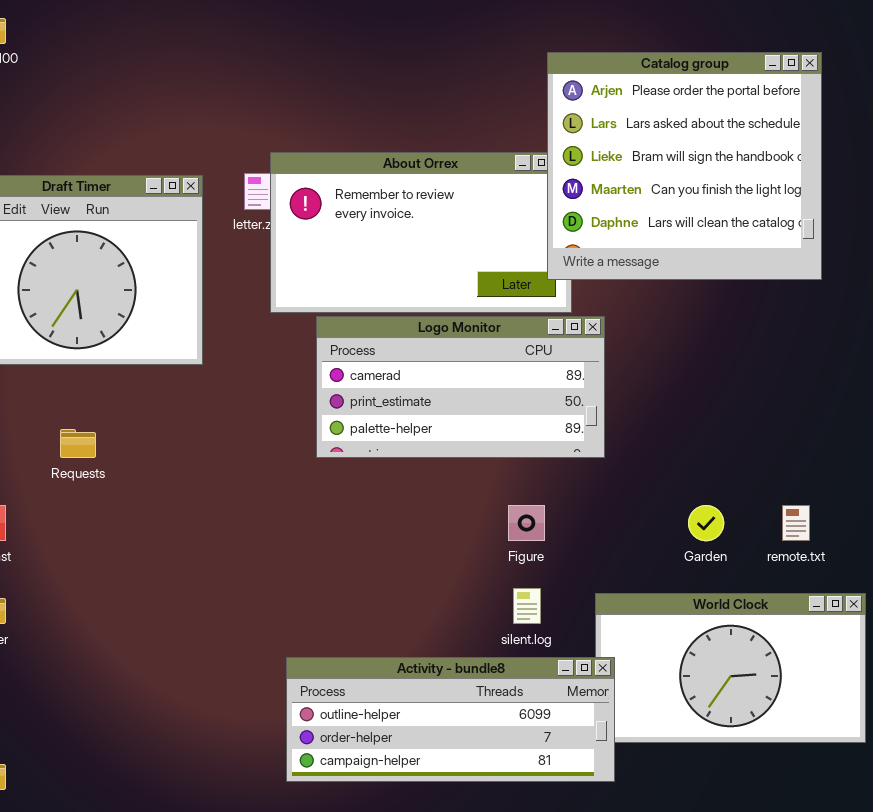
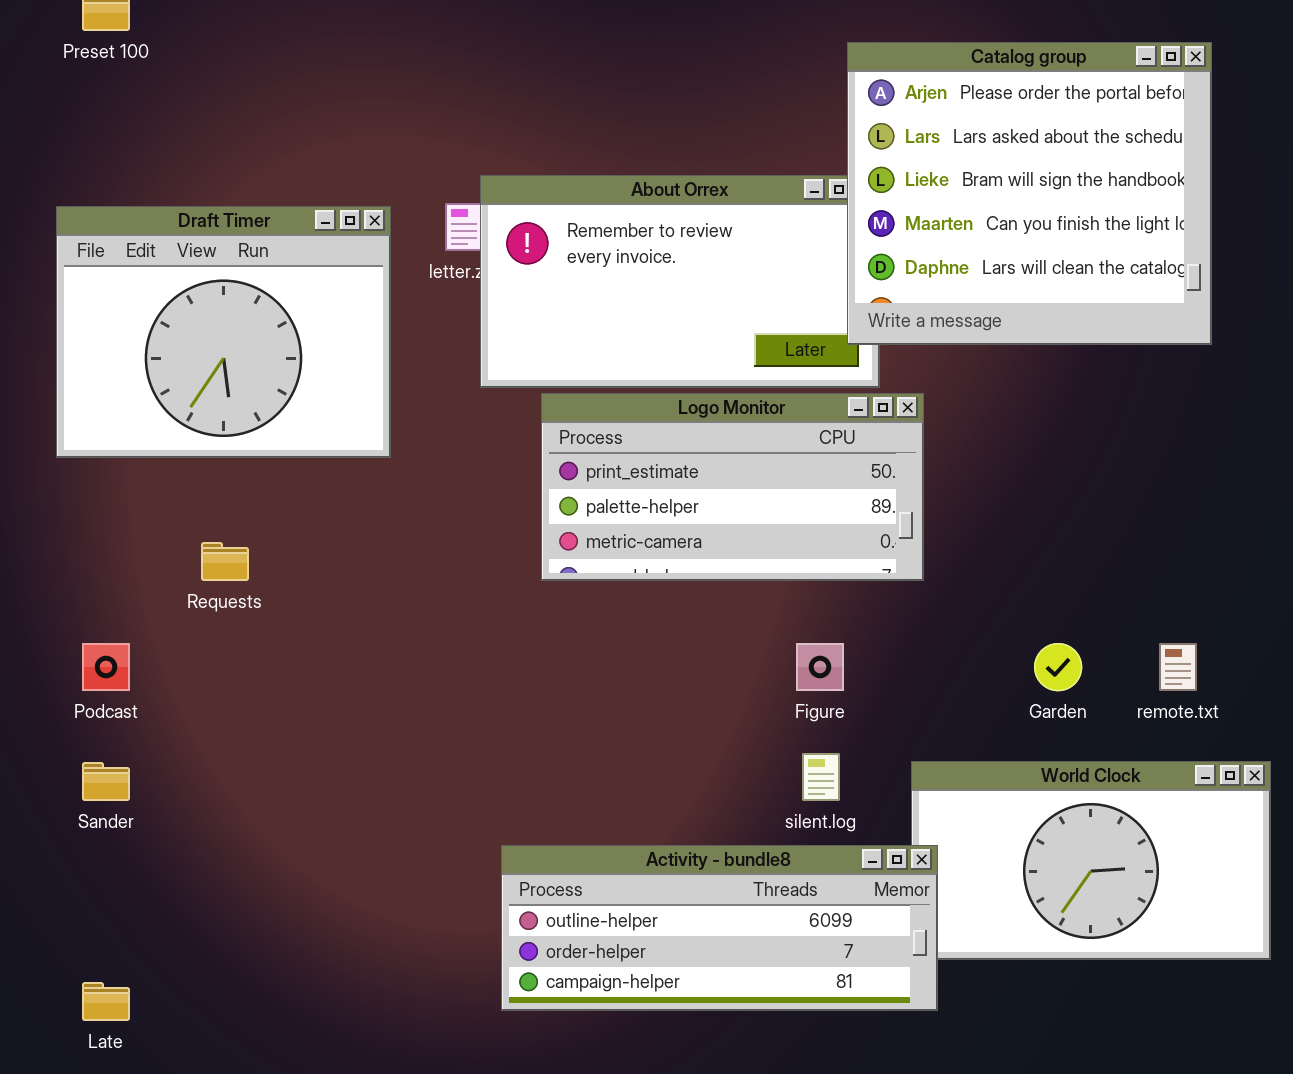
Logo Monitor: [316,316,605,458] -> [541,393,924,581], scrolled down 1 row

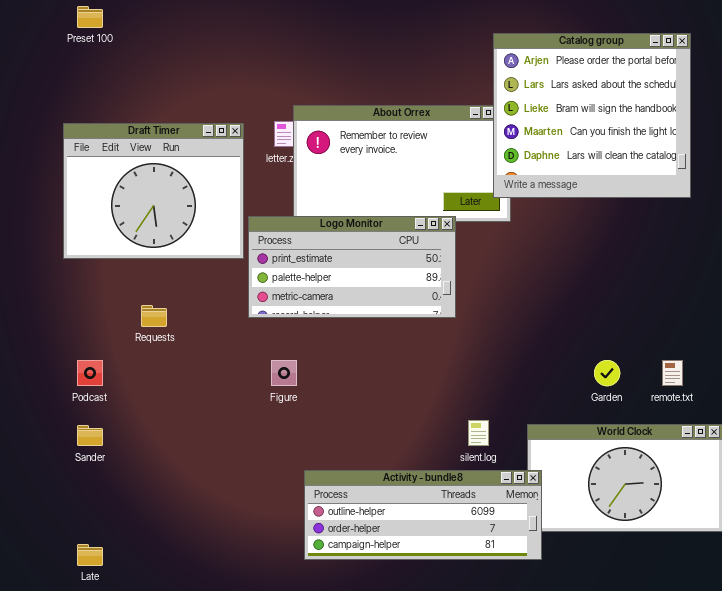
Logo Monitor: [541,393,924,581] -> [248,216,456,318], moved
Figure: [796,643,844,691] -> [271,360,297,386], moved

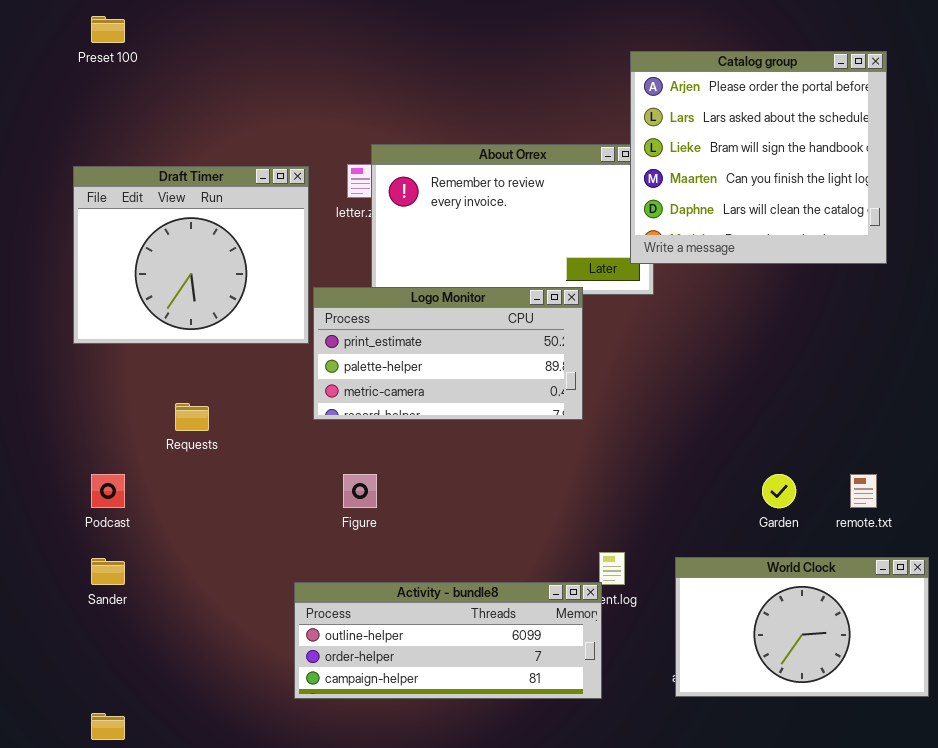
Activity - bundle8: [304,470,542,560] -> [294,582,602,699], moved

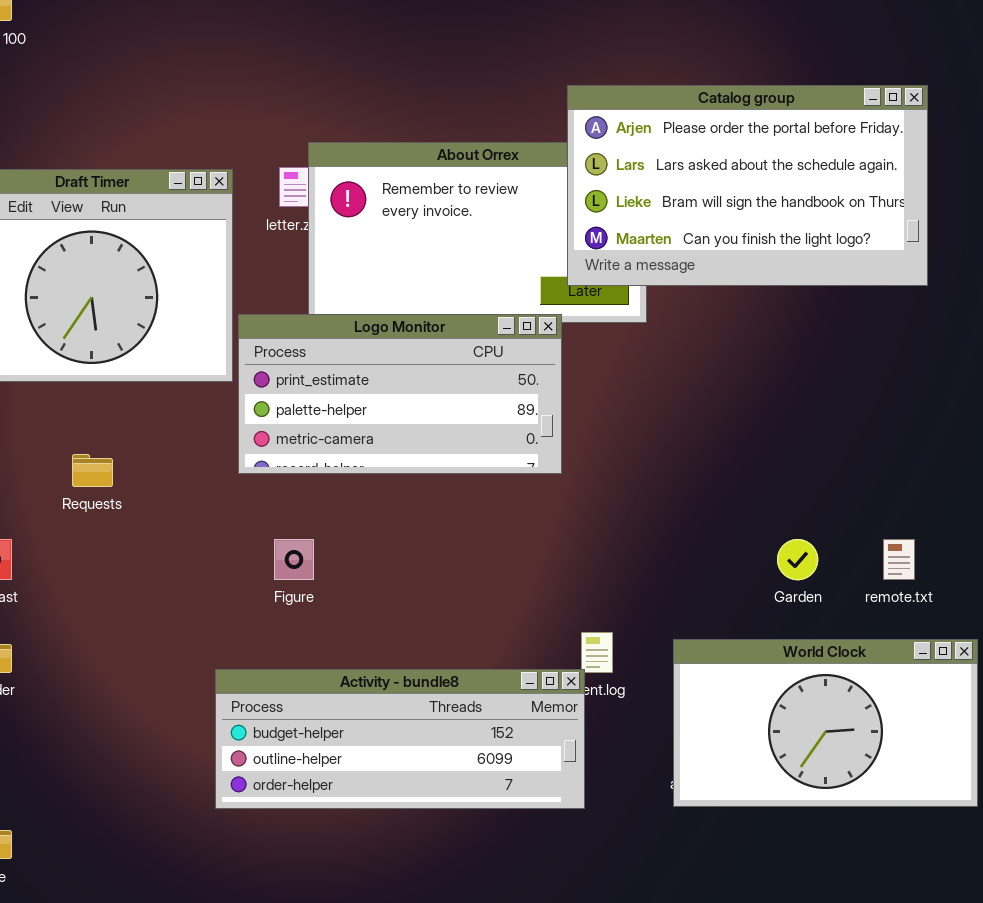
Catalog group: [630,51,887,264] -> [567,85,928,286], resized
Activity - bundle8: [294,582,602,699] -> [215,669,585,809], scrolled up 1 row

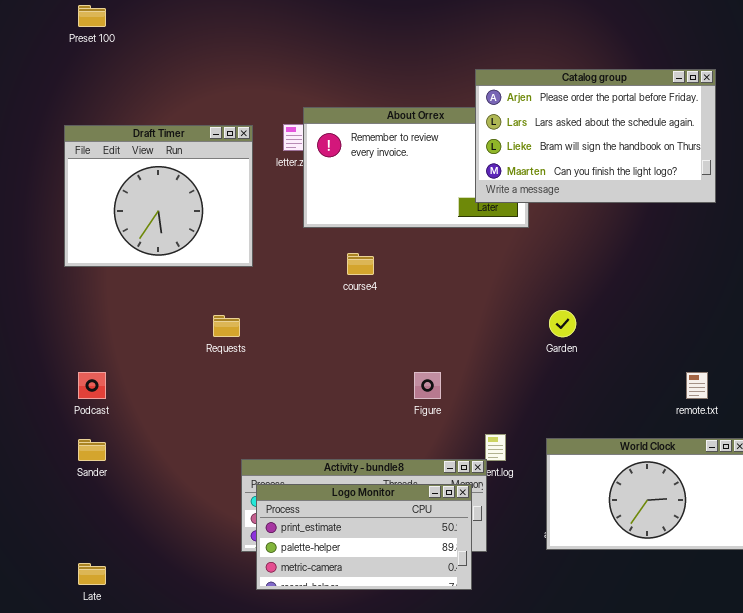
Logo Monitor: [238,314,562,474] -> [256,484,472,590], moved
Requests: [72,454,113,487] -> [213,315,240,337], moved
Figure: [274,539,314,580] -> [414,372,441,399], moved
Garden: [777,539,818,580] -> [549,310,576,337], moved

